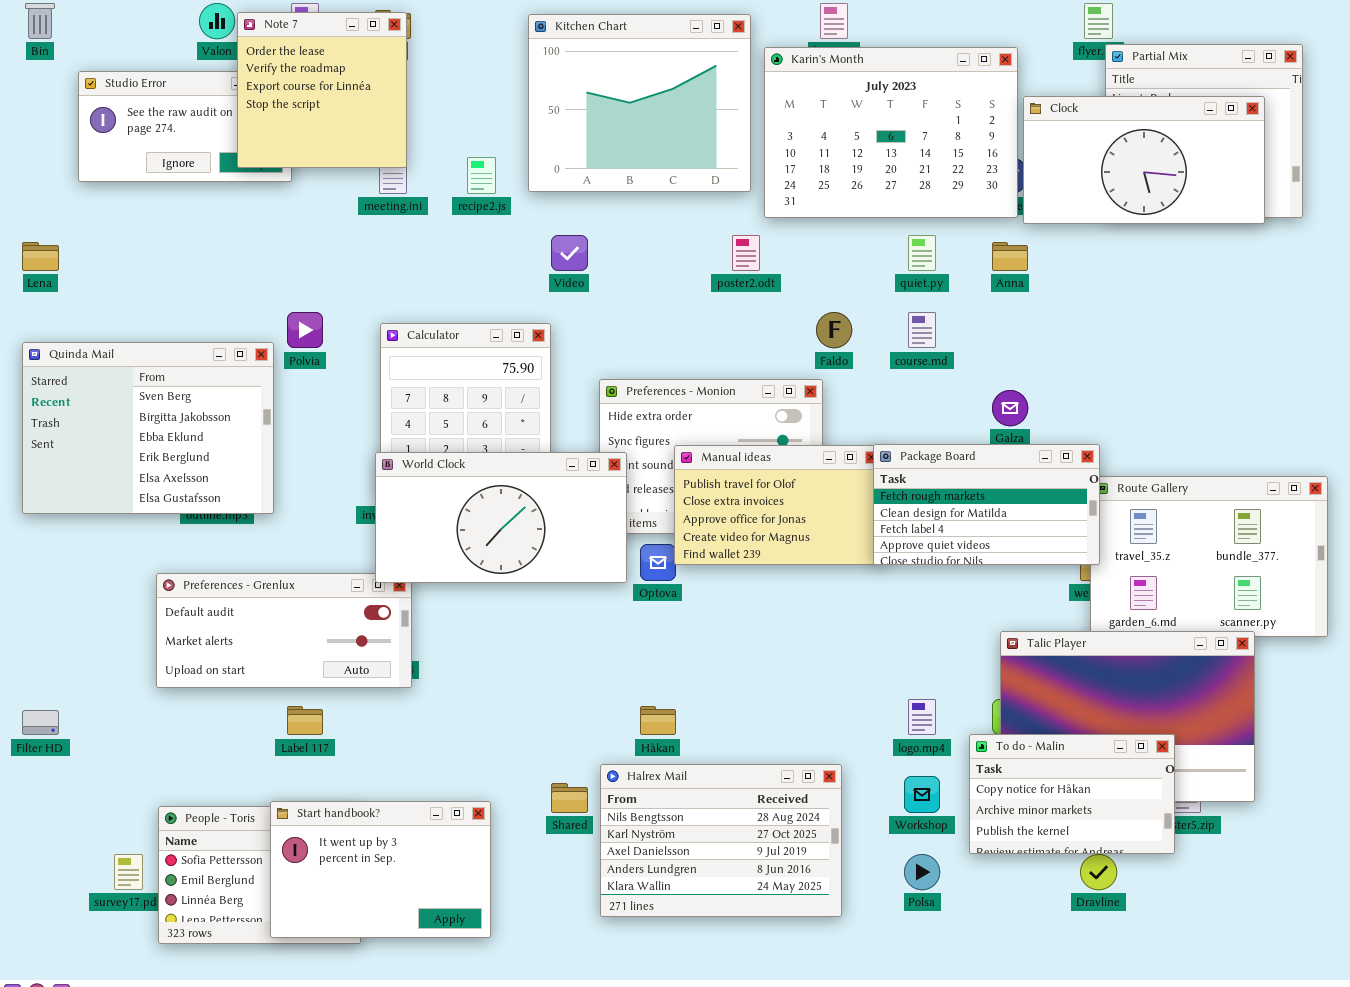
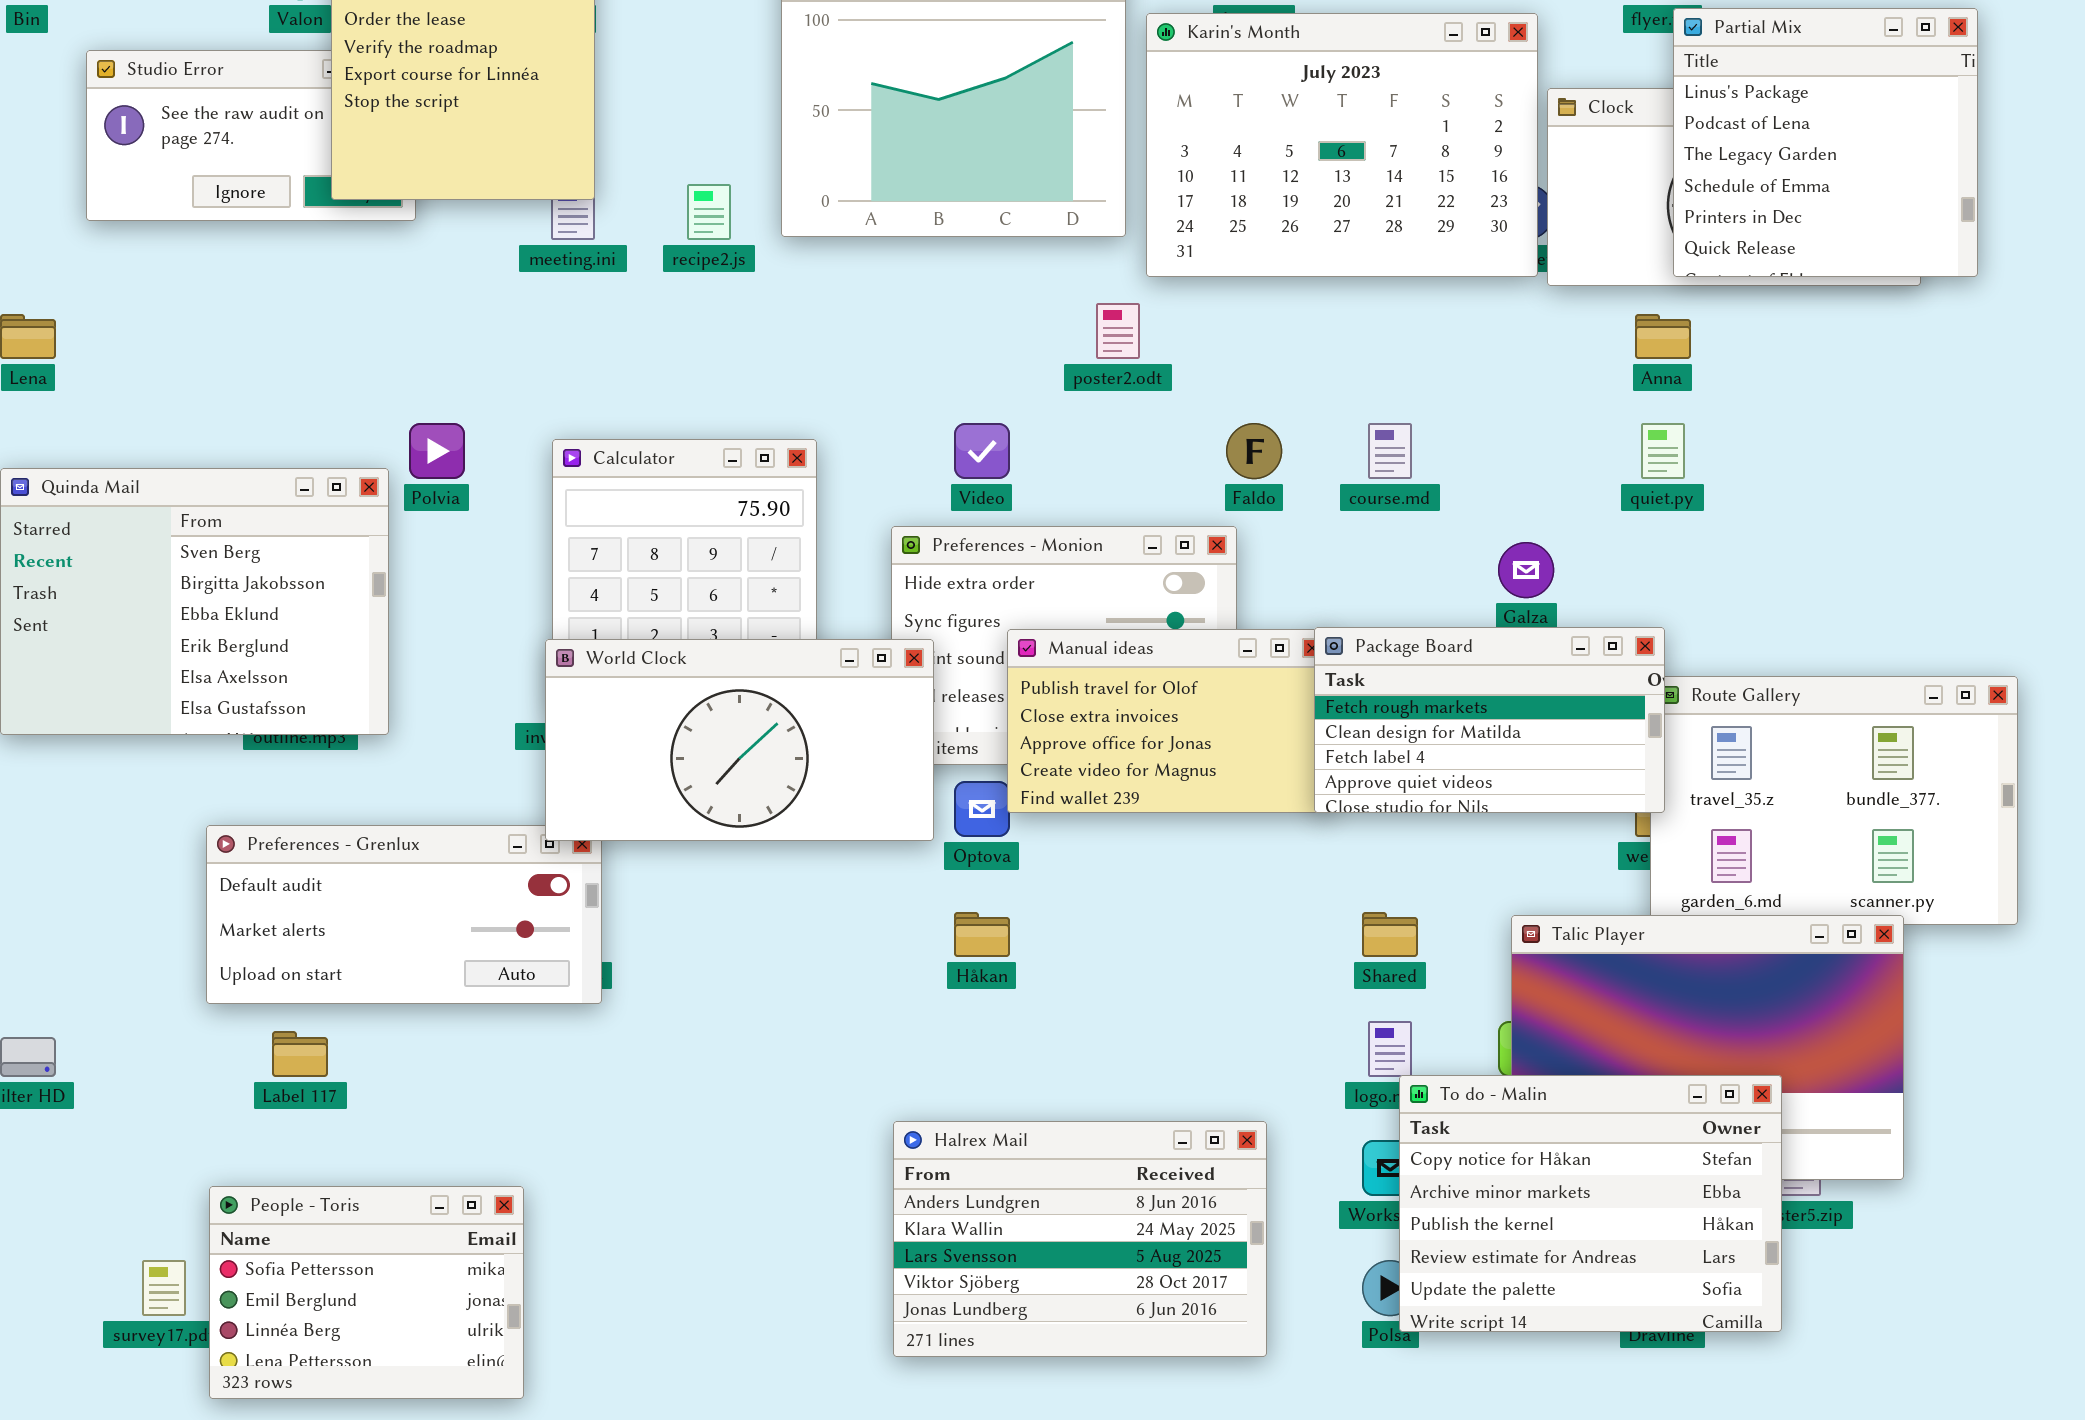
Partial Mix: [1105,44,1303,218] -> [1673,8,1978,277], raised
Video: [551,235,588,271] -> [954,423,1010,479], moved
quiet.py: [908,235,936,271] -> [1641,423,1685,479], moved
Anna: [992,242,1028,271] -> [1635,314,1691,359], moved
Label 117: [287,706,323,735] -> [272,1031,328,1077], moved
Håkan: [640,706,676,735] -> [954,912,1010,957], moved
To do - Malin: [969,734,1175,854] -> [1399,1075,1782,1332], resized
Halrex Mail: [600,764,842,917] -> [893,1121,1267,1357], scrolled down 3 rows
Shared: [551,783,588,813] -> [1362,912,1418,957], moved
Start handbook?: [270,801,491,938] -> none, closed

